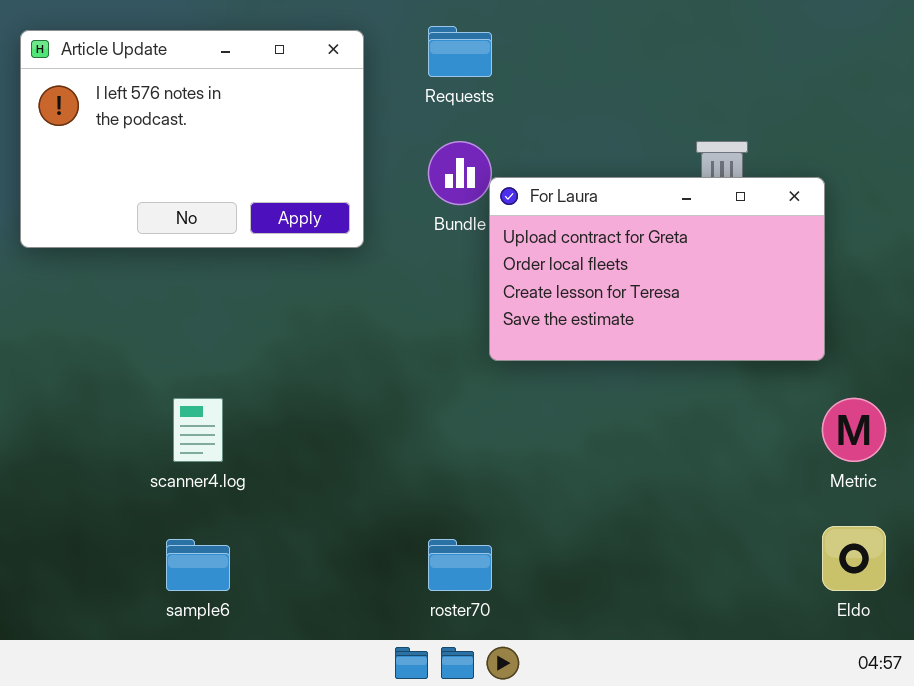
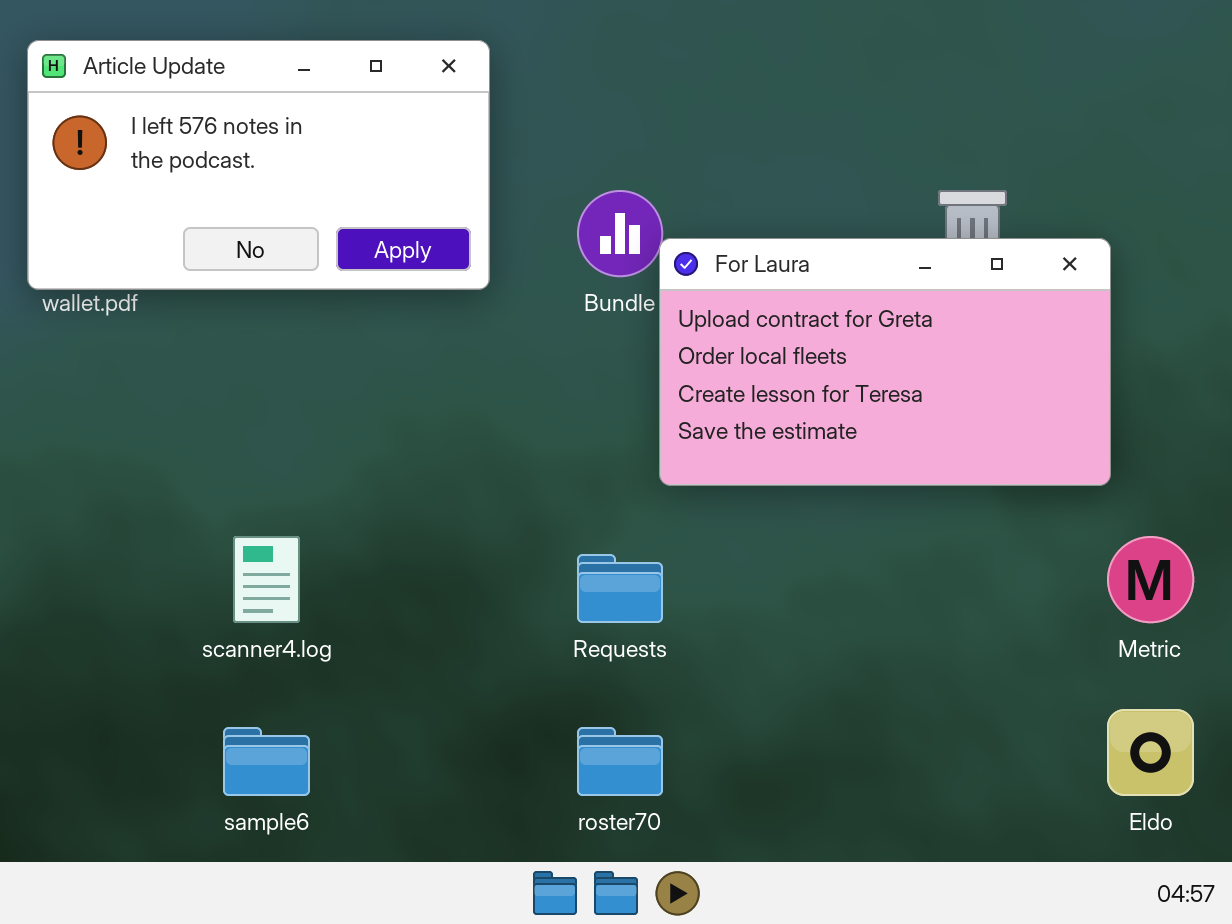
Requests: [428,26,492,77] -> [577,554,663,623], moved
Article Update: [20,30,364,248] -> [27,40,490,290], resized

